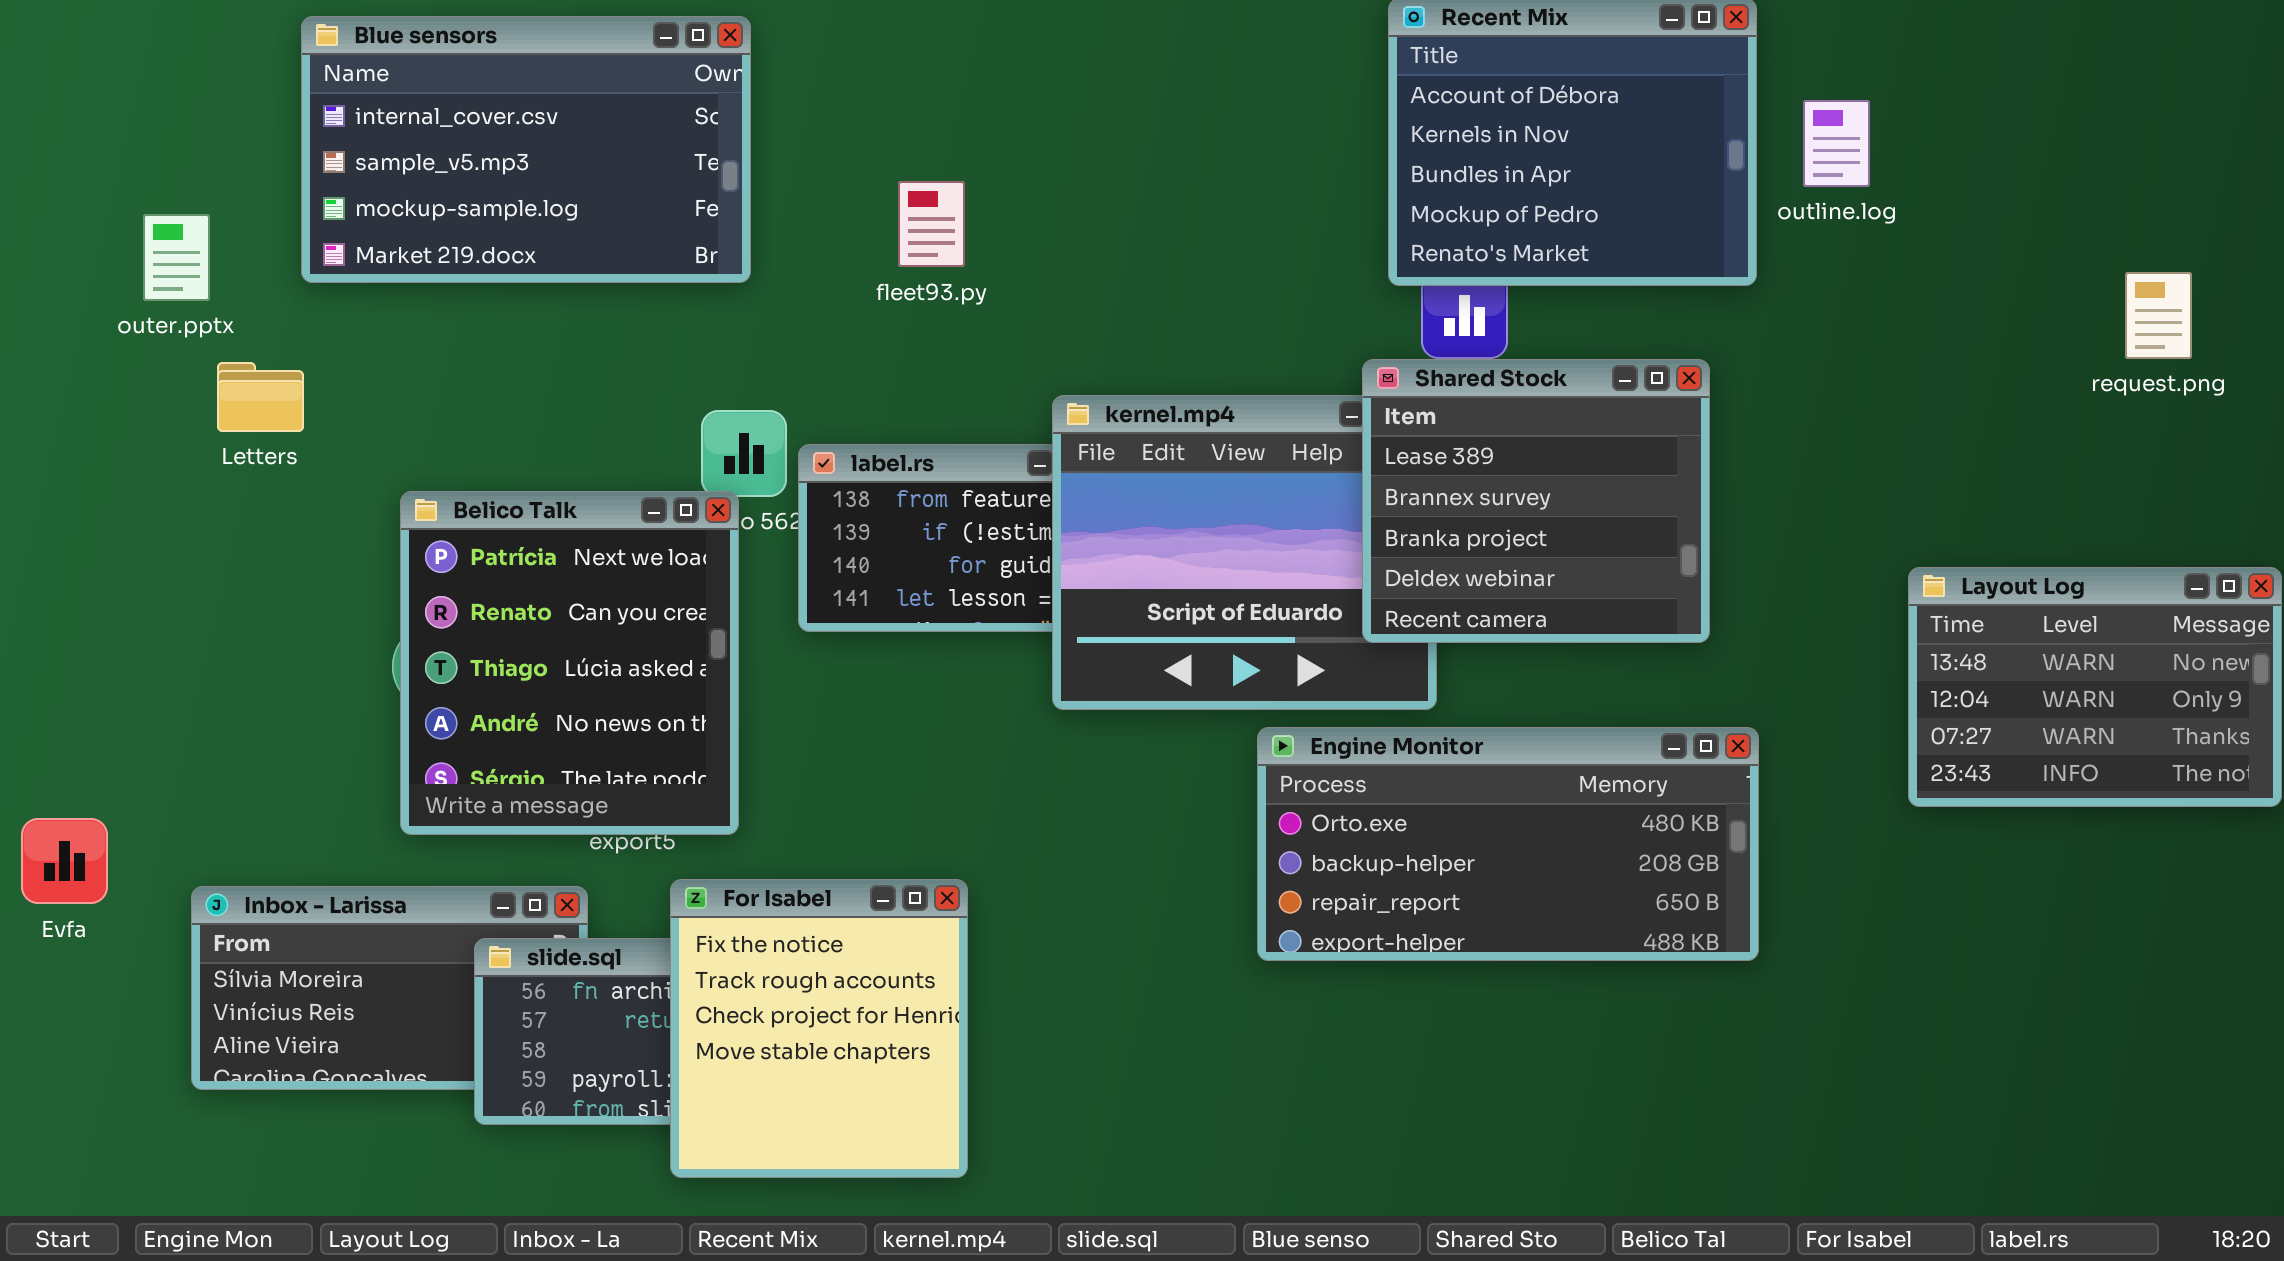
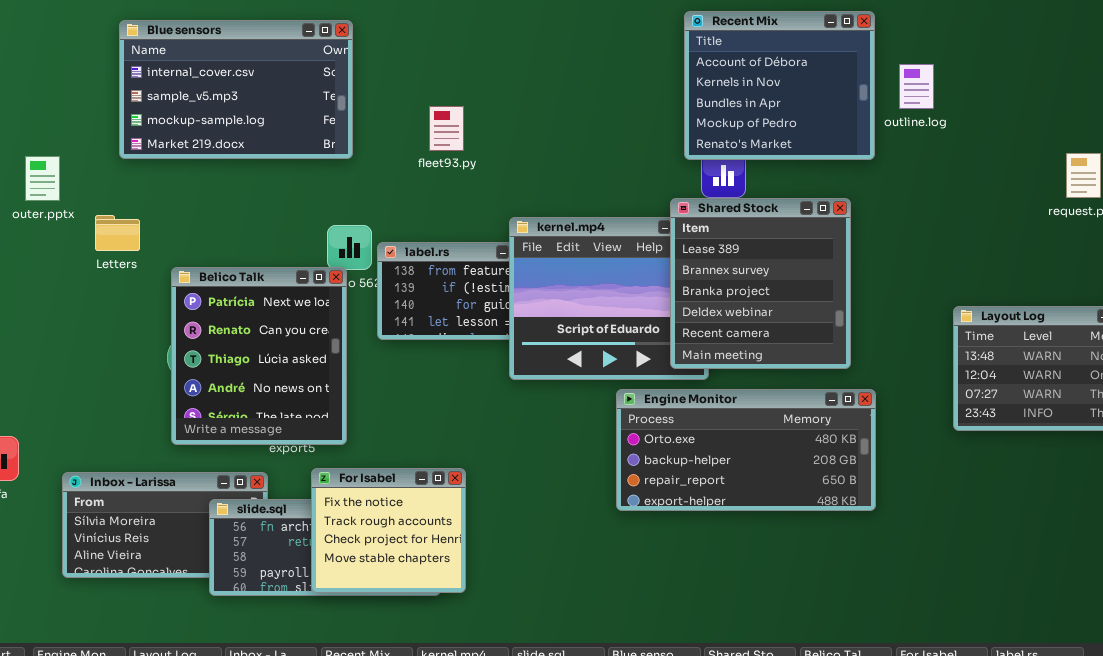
outer.pptx: [143,214,210,301] -> [25,156,60,201], moved
Shared Stock: [1362,359,1710,643] -> [670,198,851,369], resized
Letters: [217,362,304,432] -> [95,215,140,251], moved
For Isabel: [670,879,968,1178] -> [311,468,466,593], resized

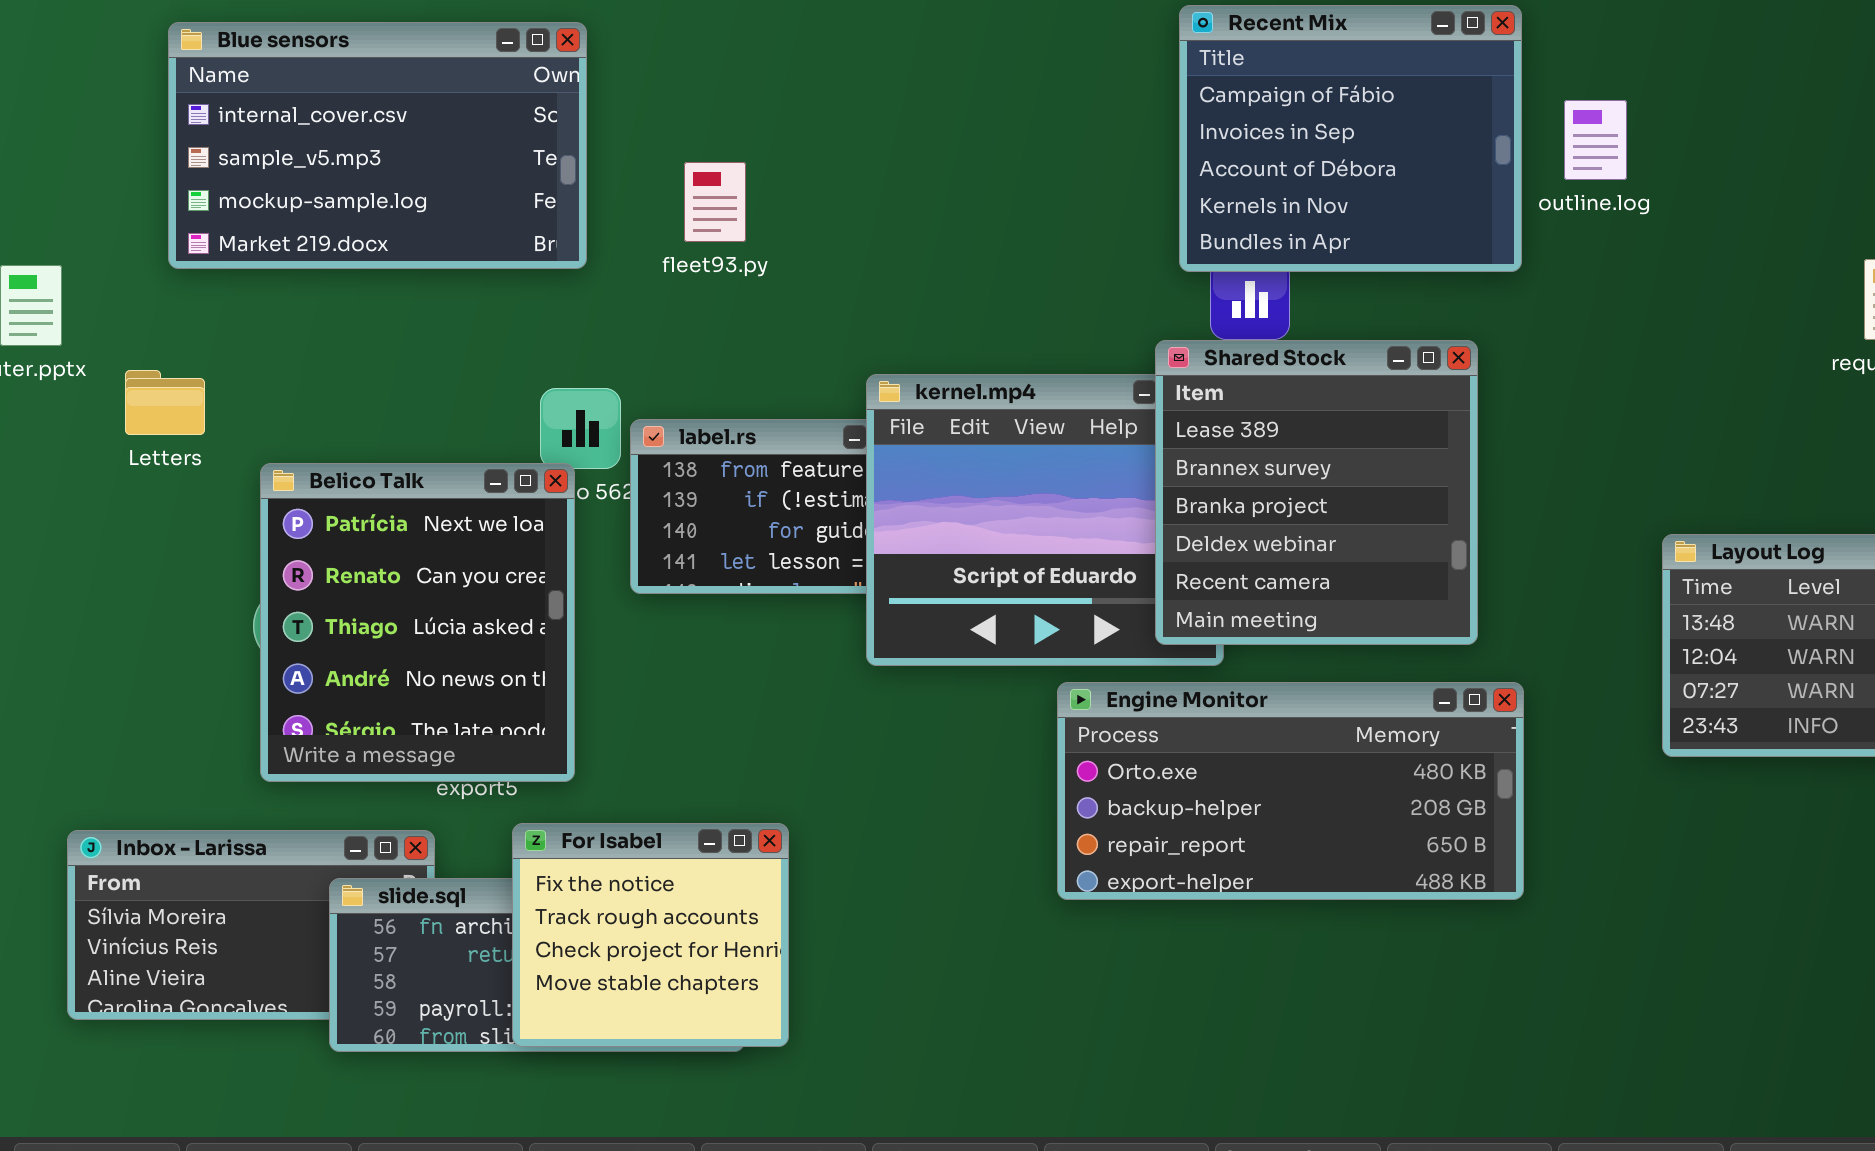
Recent Mix: [684,11,875,160] -> [1179,5,1522,272], scrolled up 2 rows
fleet93.py: [429,106,464,151] -> [684,162,746,242], moved

